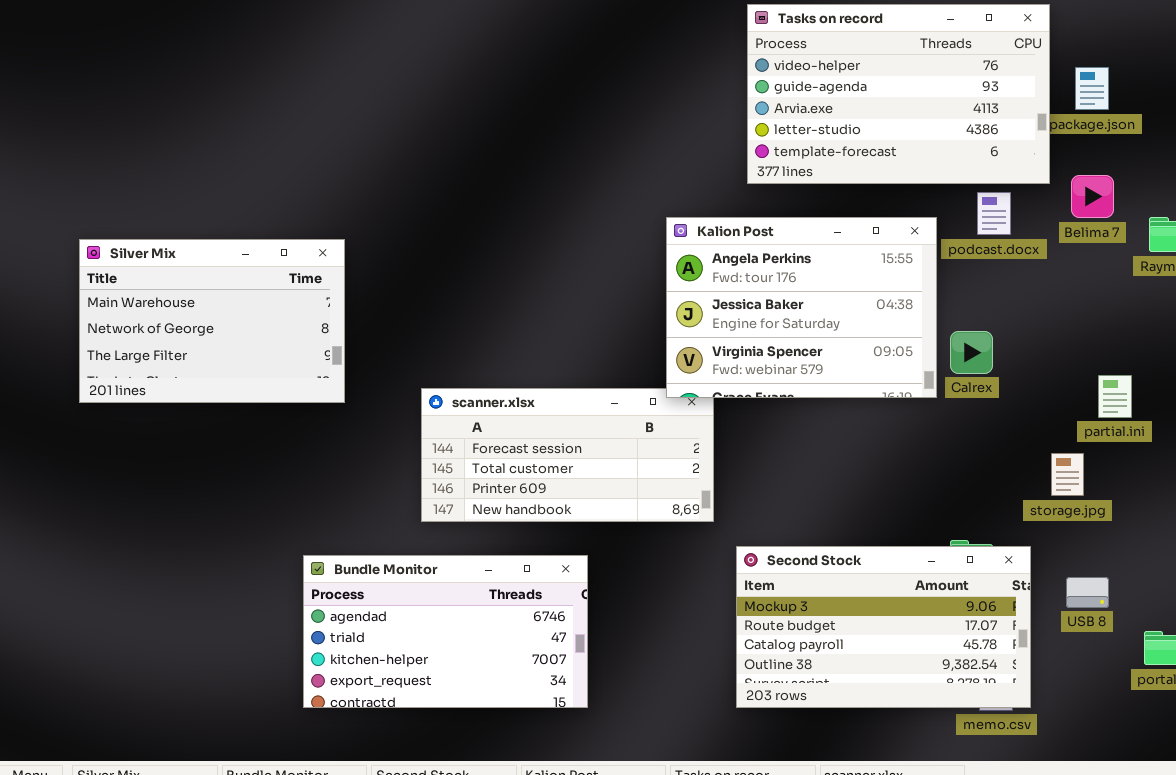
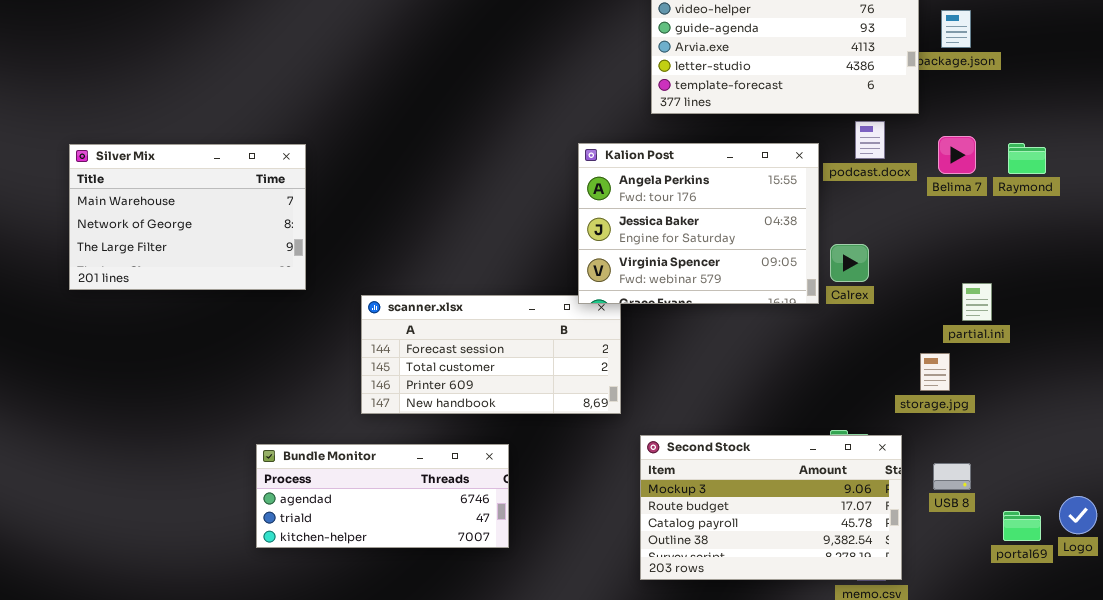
Belima 7: [1071,175,1114,218] -> [938,136,976,174], moved
Silver Mix: [79,239,345,403] -> [69,144,306,290], moved
Bundle Monitor: [303,555,588,708] -> [256,444,509,548], resized

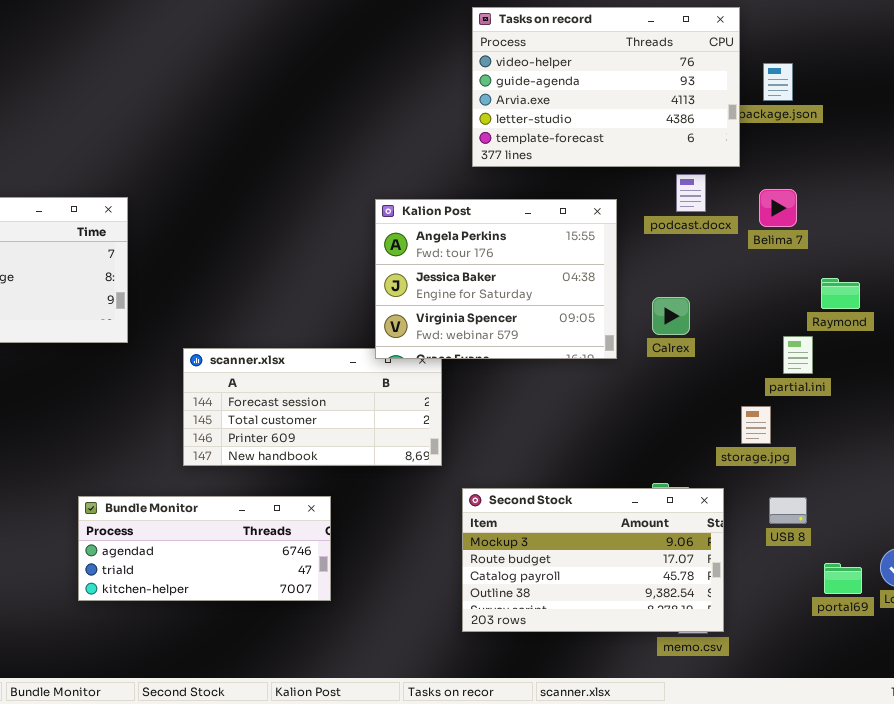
Kalion Post: [578,143,819,304] -> [375,199,617,359], moved
Raymond: [1008,143,1046,174] -> [821,278,860,309], moved
USB 8: [933,463,971,490] -> [769,497,807,524], moved

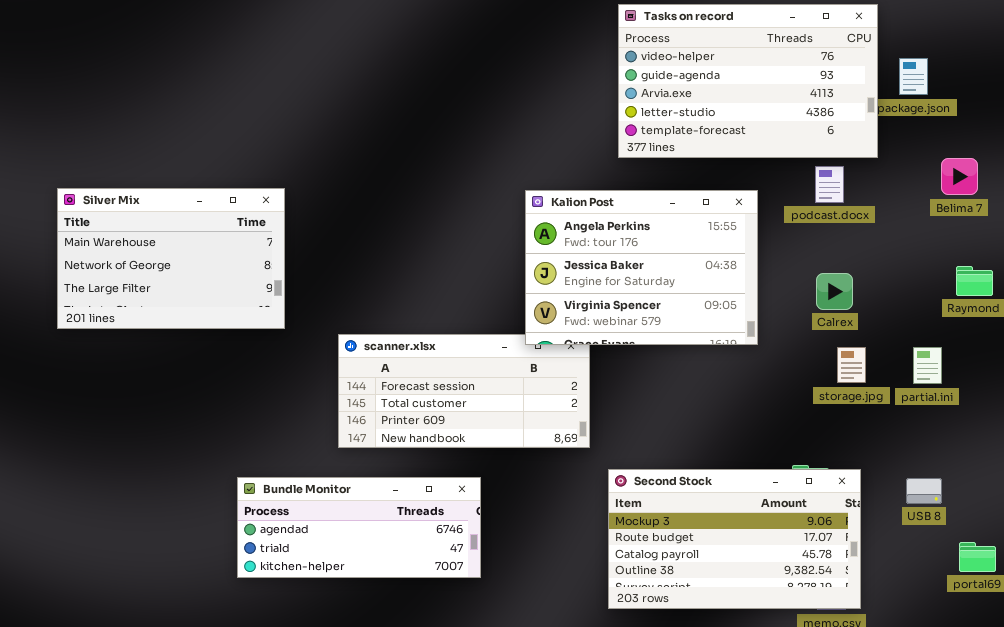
Belima 7: [759,189,797,227] -> [941,158,978,195], moved
Calrex: [652,297,690,335] -> [816,273,853,310], moved
partial.ini: [783,336,813,374] -> [913,347,942,384], moved
storage.jpg: [741,406,771,444] -> [837,347,866,383], moved

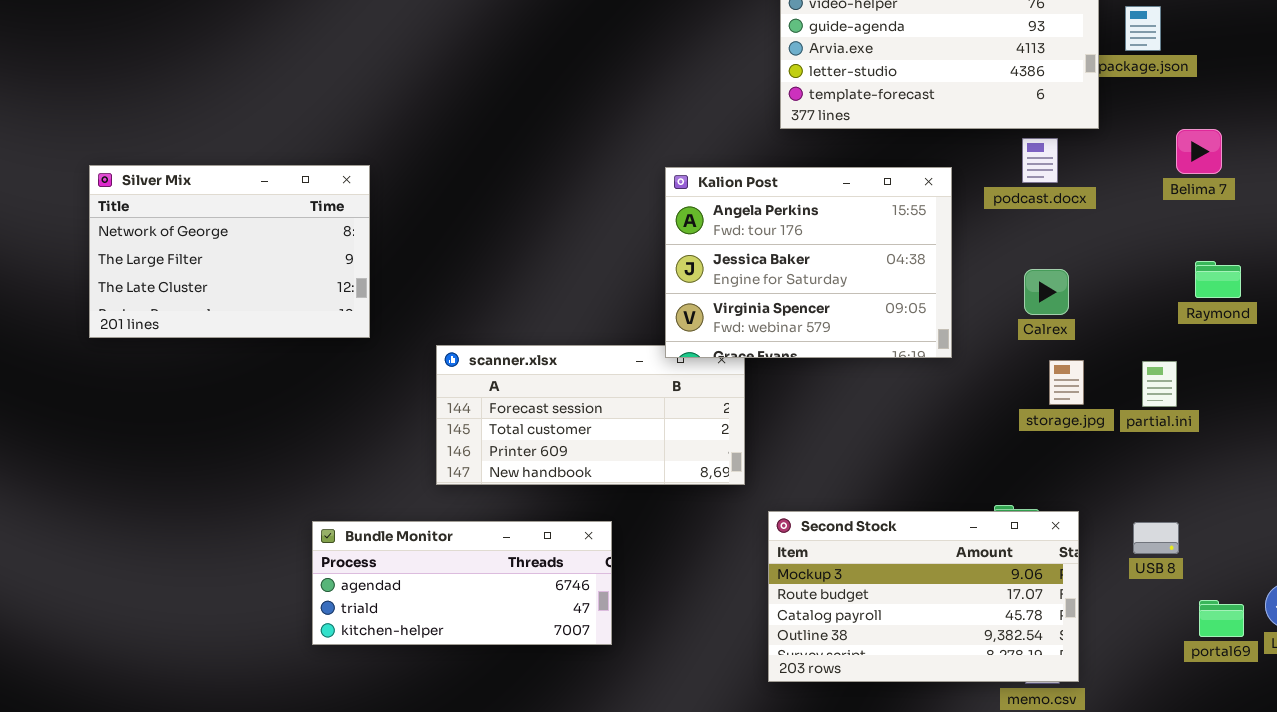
Silver Mix: [57,188,285,329] -> [89,165,370,338], scrolled down 1 row

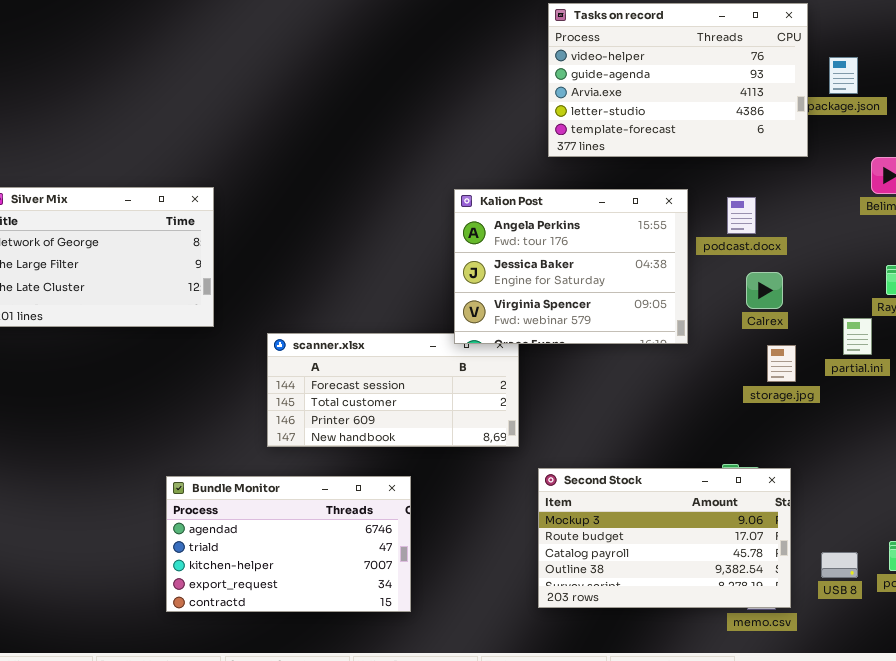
podcast.docx: [1022,138,1058,183] -> [727,197,756,234], moved
partial.ini: [1142,361,1177,407] -> [843,318,872,355], moved
Bundle Monitor: [312,521,612,645] -> [166,476,411,612], resized
USB 8: [1133,522,1179,554] -> [821,552,858,578], moved

